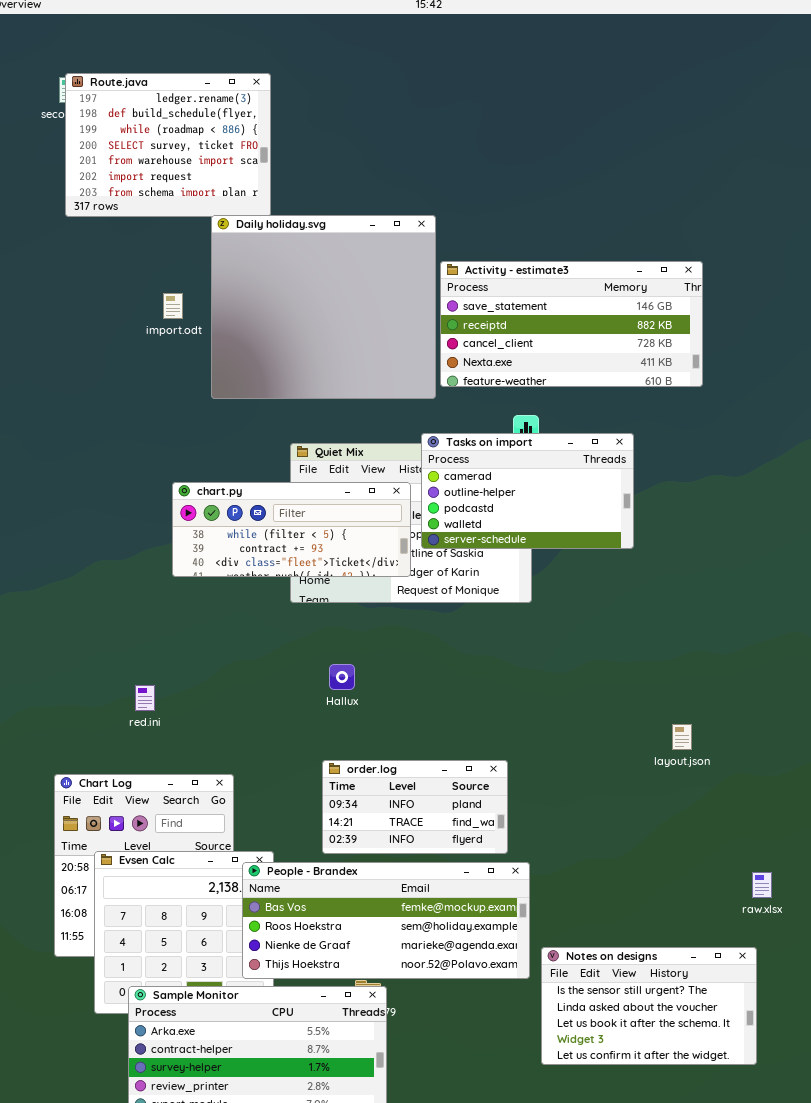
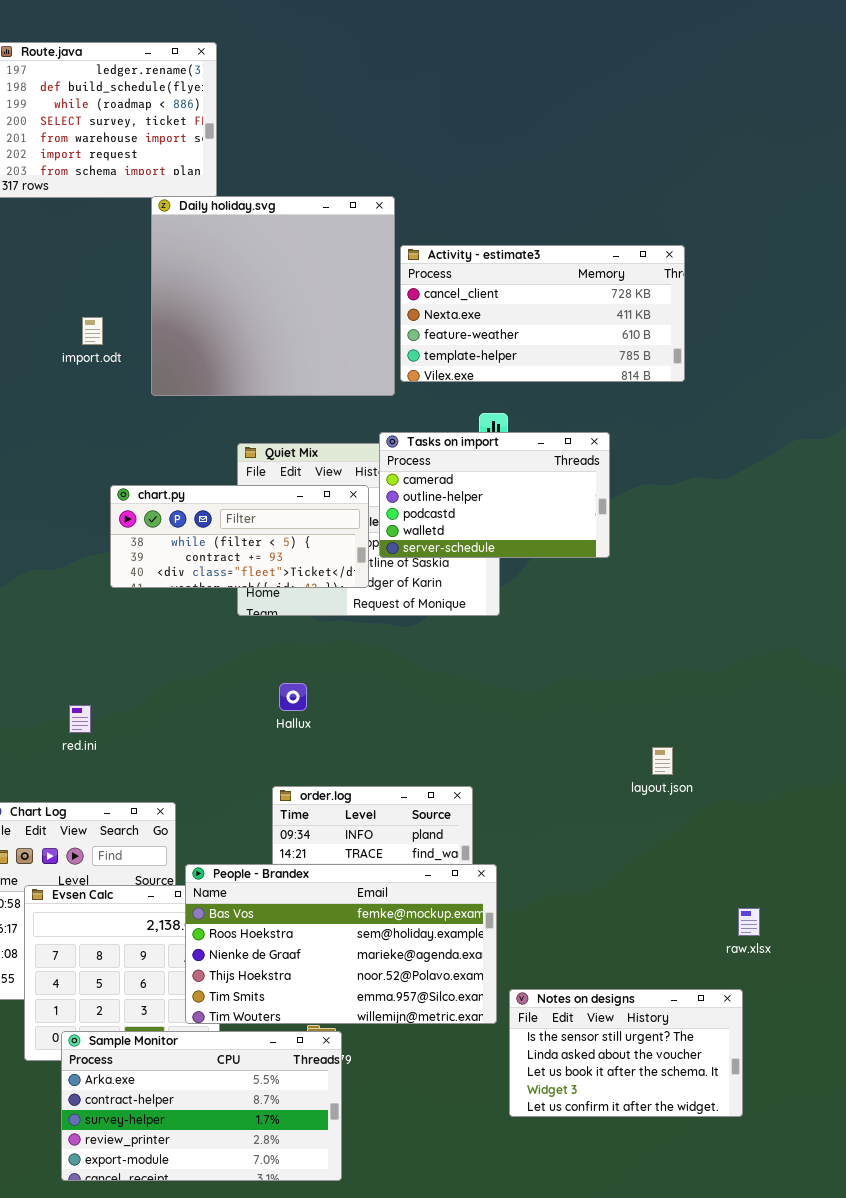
Activity - estimate3: [440,261,703,387] -> [400,245,685,382], scrolled down 2 rows
import.odt: [163,293,183,319] -> [82,317,103,345], moved
People - Brandex: [242,862,530,979] -> [185,864,497,1024], resized

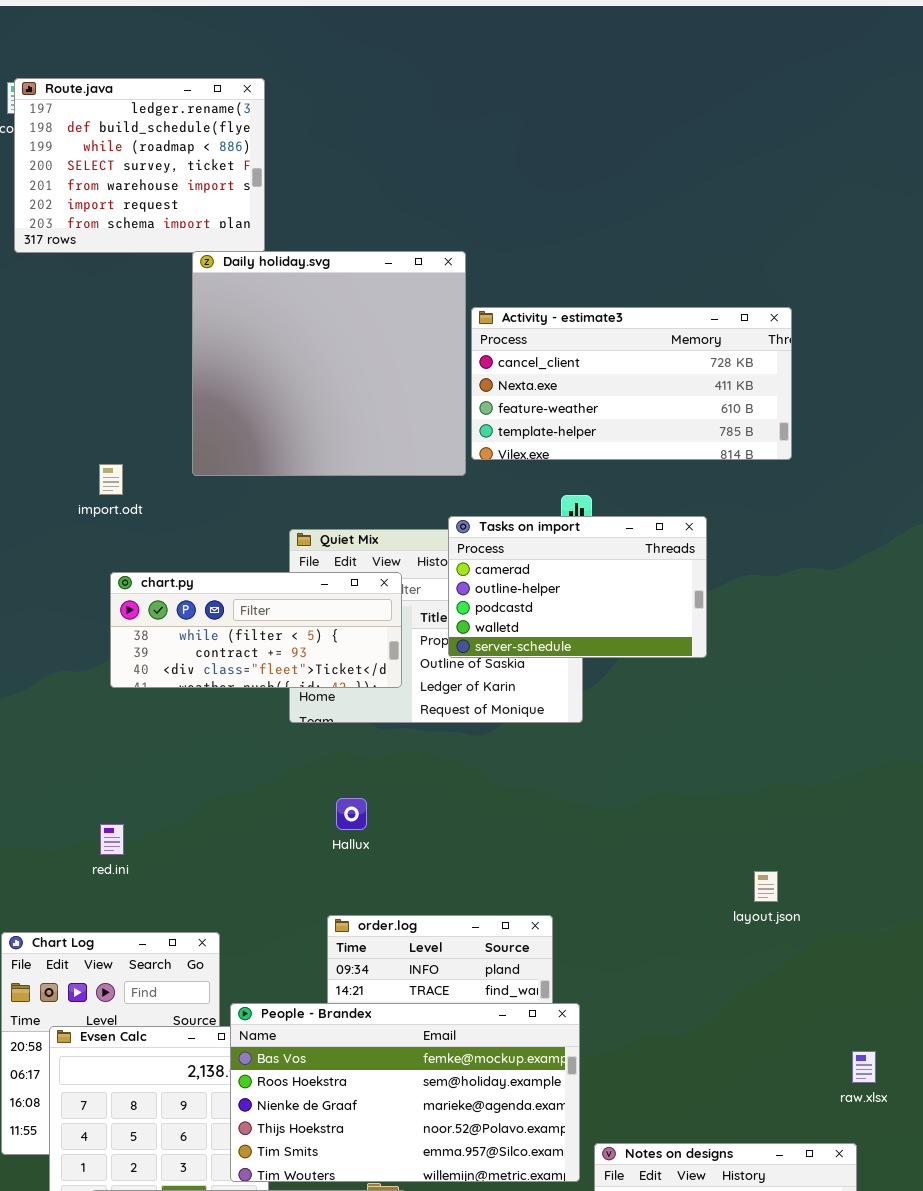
import.odt: [82,317,103,345] -> [99,464,123,495], moved
chart.py: [110,485,369,588] -> [110,572,402,688], moved

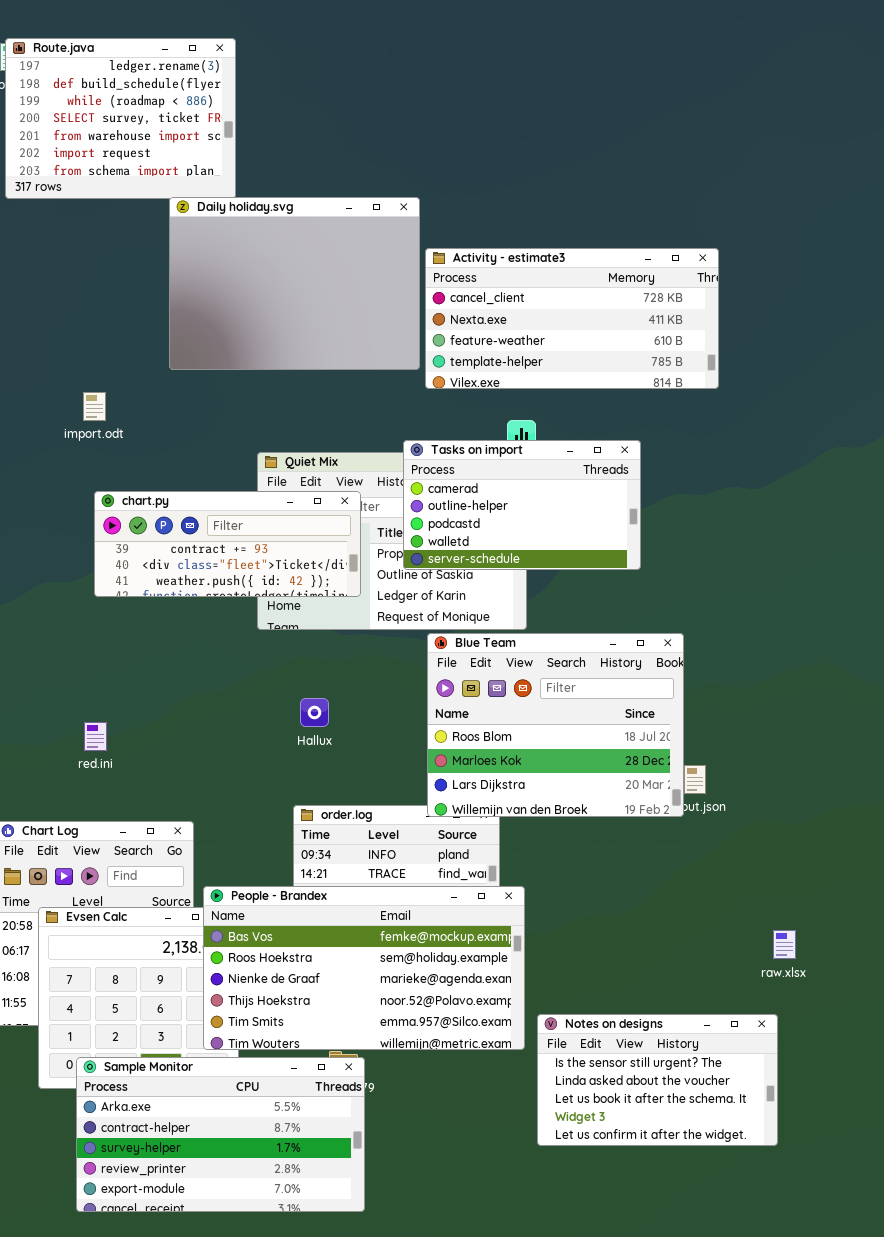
Daily holiday.svg: [192,251,466,476] -> [169,197,420,370], resized
chart.py: [110,572,402,688] -> [94,491,361,597], scrolled down 1 row
Blue Team: none -> [427,633,684,817], opened

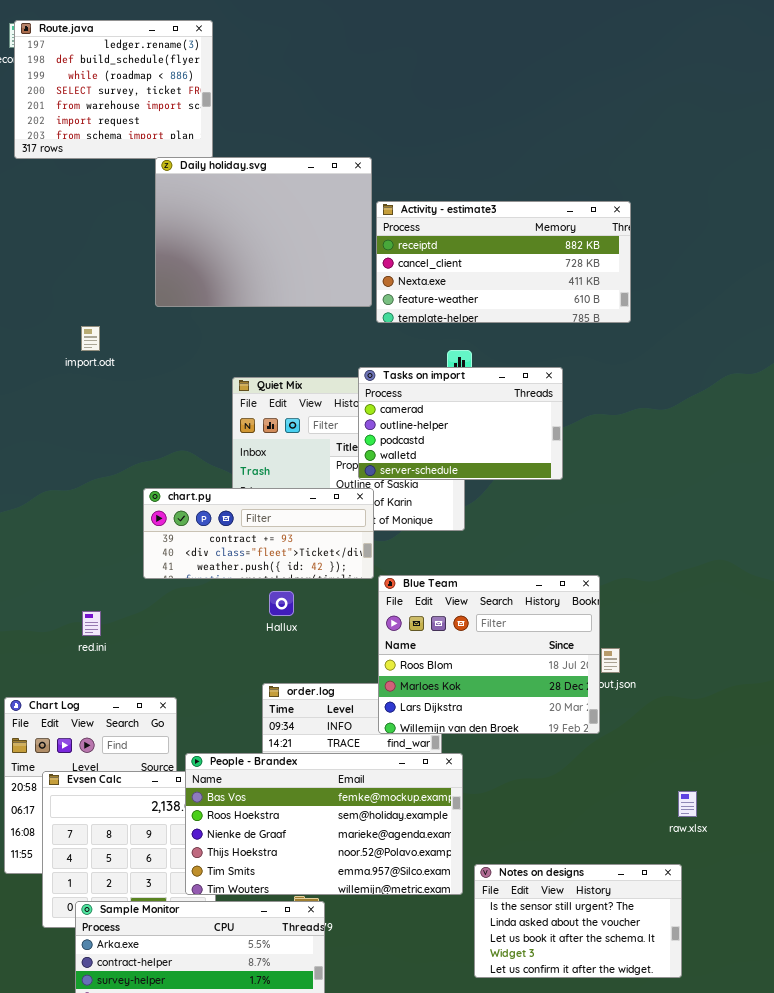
Activity - estimate3: [425,248,719,389] -> [376,201,631,323], scrolled up 1 row
chart.py: [94,491,361,597] -> [143,488,374,579], moved
Blue Team: [427,633,684,817] -> [378,575,600,734], moved

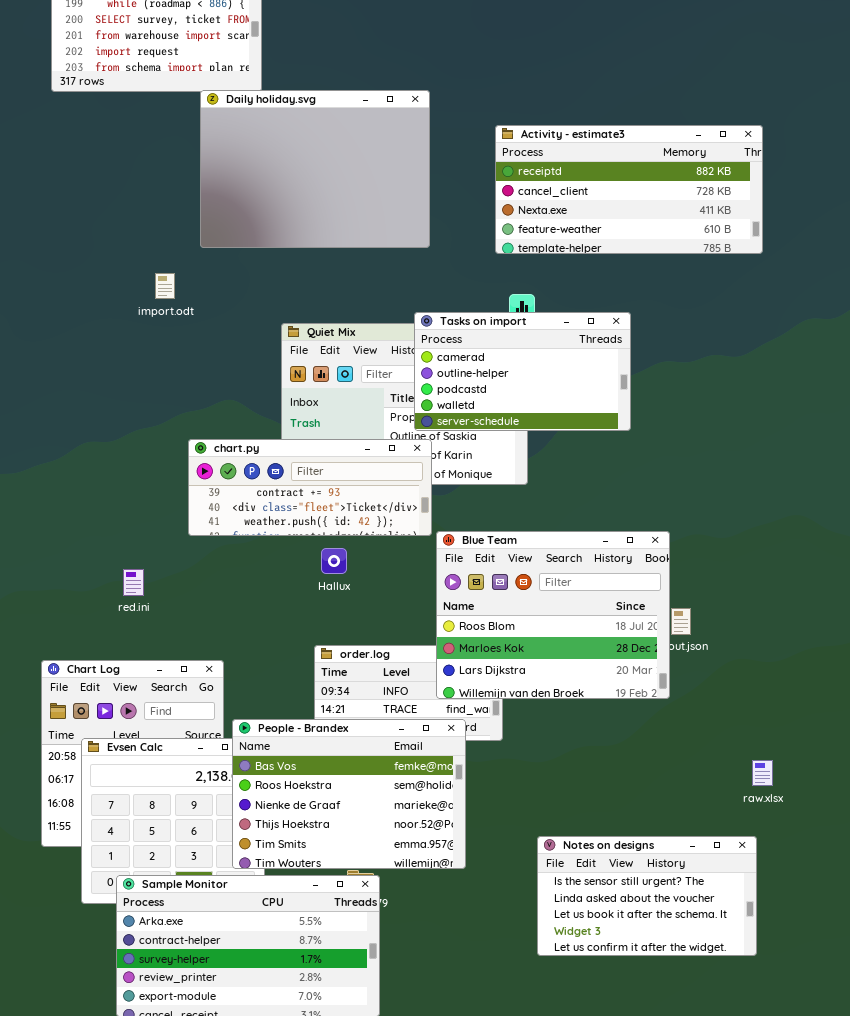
Activity - estimate3: [376,201,631,323] -> [495,125,763,254], moved
import.odt: [81,326,100,351] -> [155,273,175,299], moved
People - Brandex: [185,753,463,895] -> [232,719,466,869], resized

